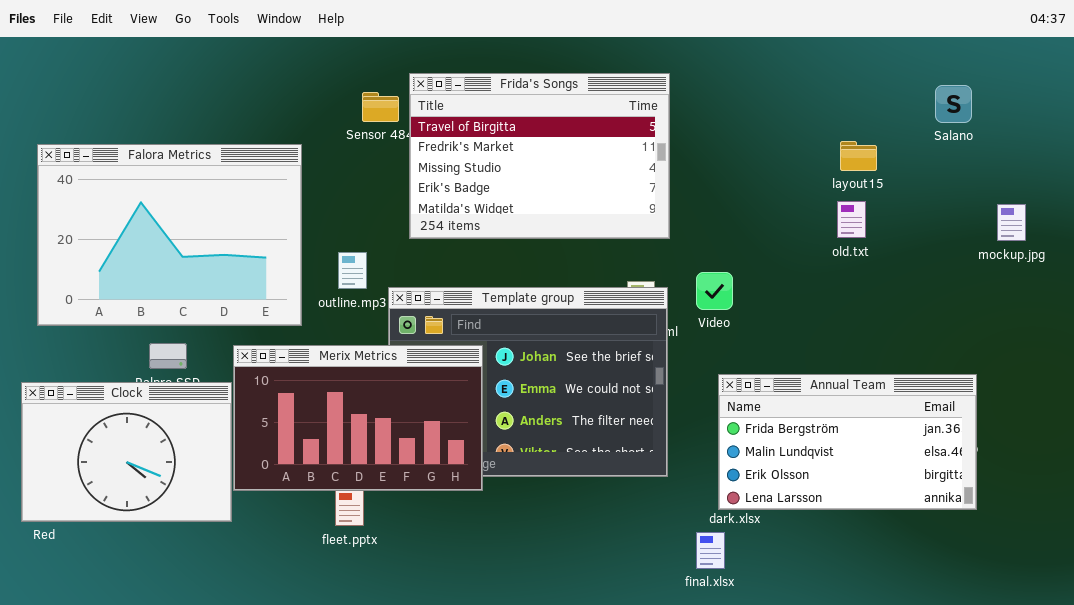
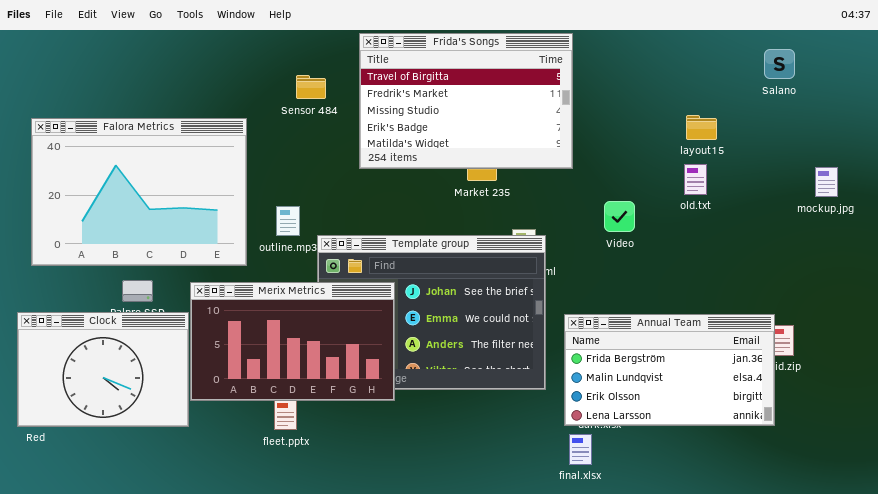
Frida's Songs: [409,73,670,239] -> [359,33,573,169], moved
Salano: [935,85,972,123] -> [764,49,795,79], moved
Video: [696,272,733,310] -> [604,201,635,232], moved
Annual Team: [718,374,977,510] -> [564,314,775,426], moved

